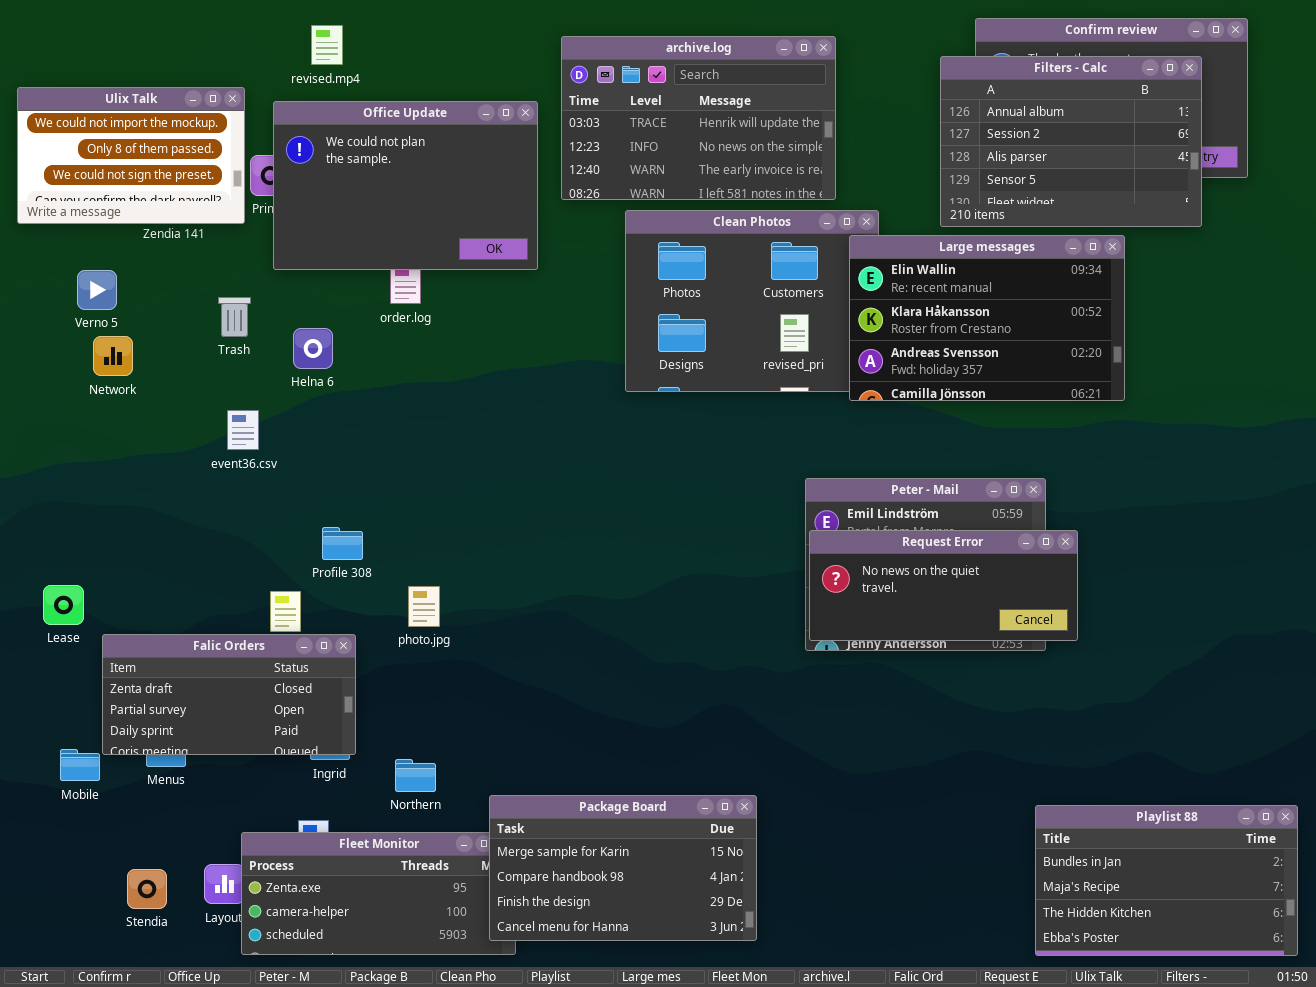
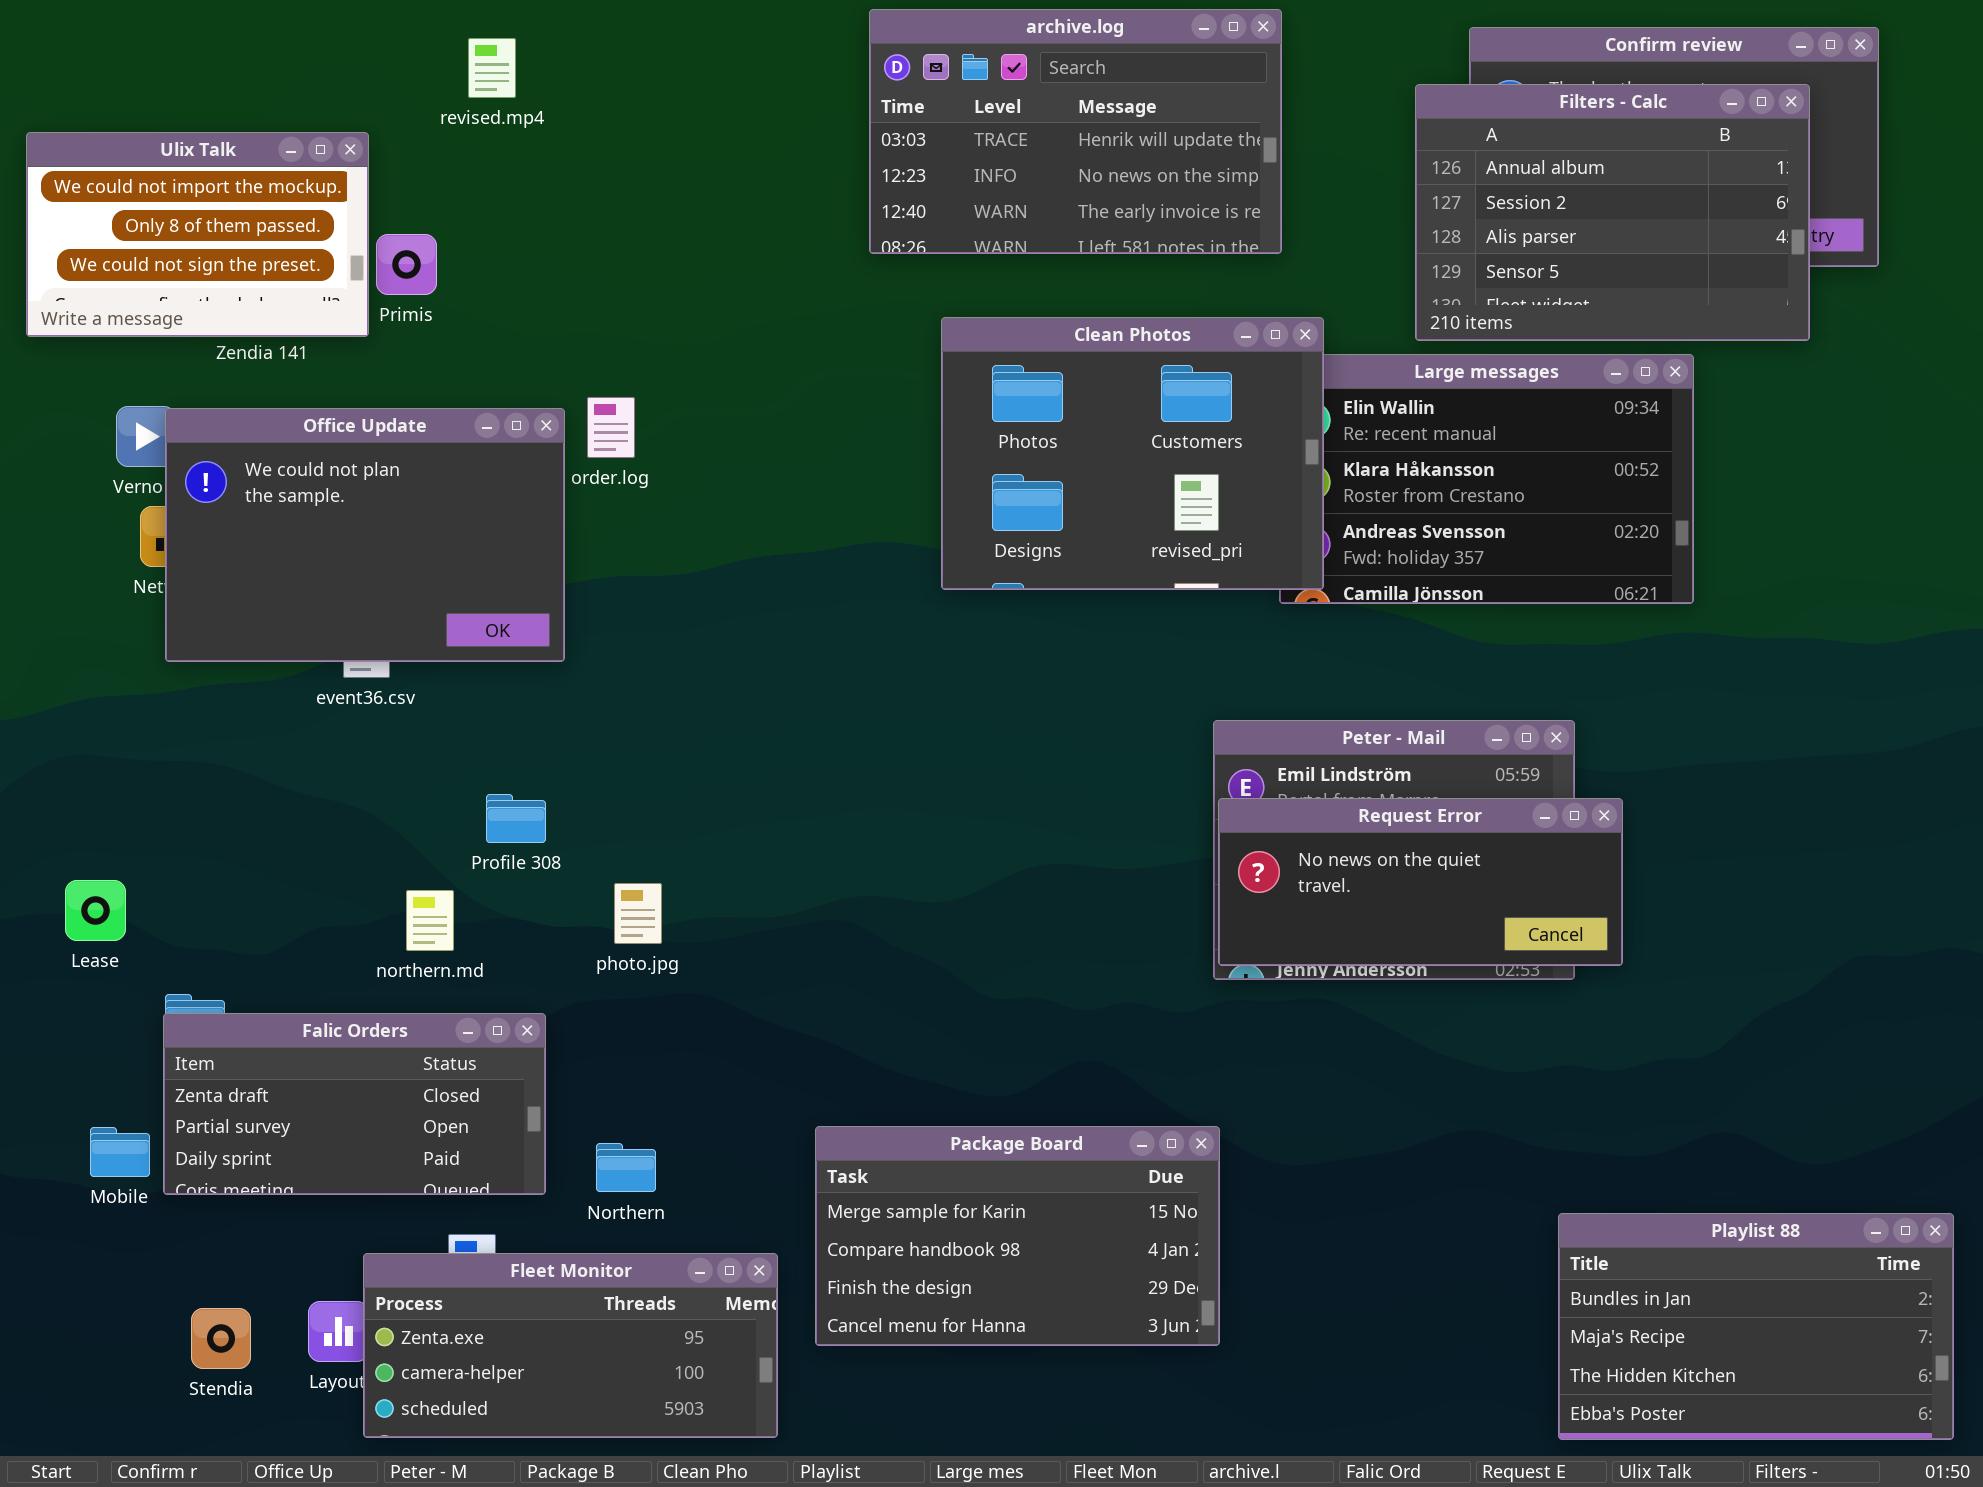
archive.log: [561,36,836,200] -> [869,9,1282,254], moved
Office Update: [273,101,538,270] -> [165,408,565,662], moved
Clean Photos: [625,210,879,392] -> [941,317,1324,590], raised
Falic Orders: [102,634,356,755] -> [163,1013,546,1195], moved
Package Board: [489,795,757,941] -> [815,1126,1220,1346], moved

